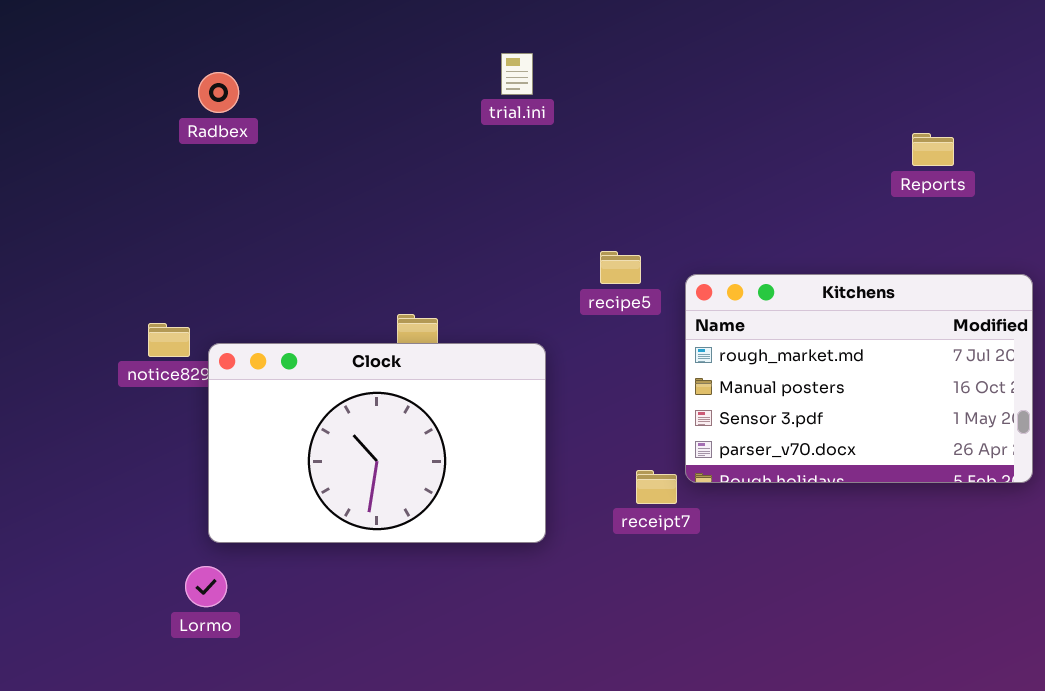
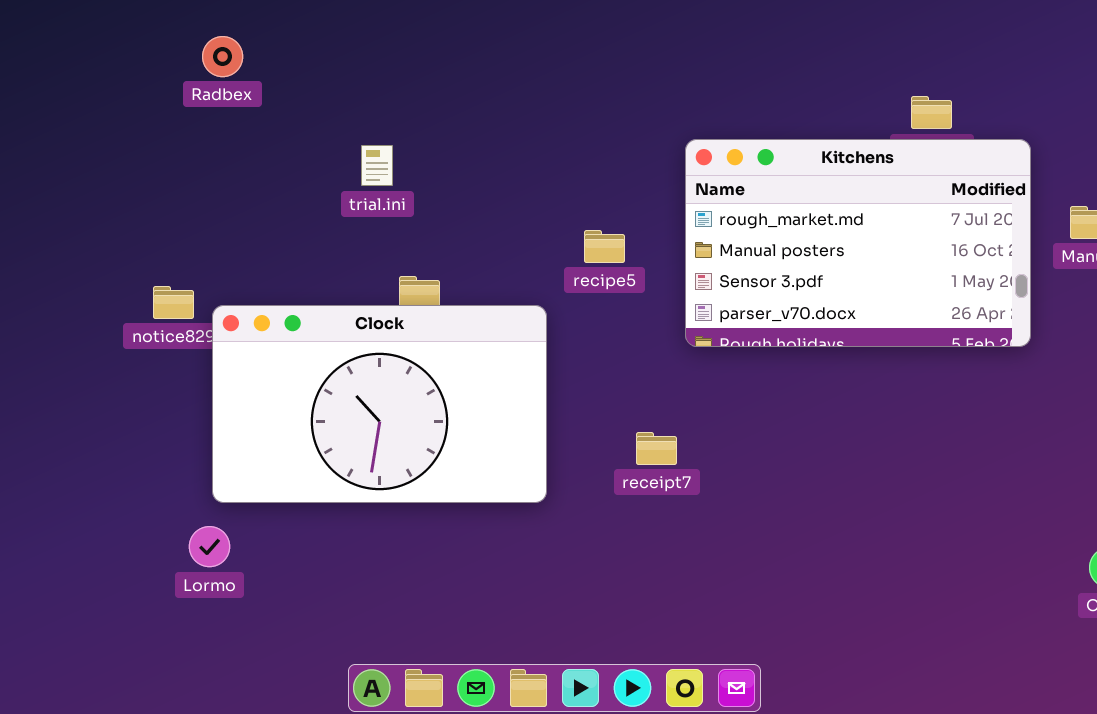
trial.ini: [501,53,533,95] -> [361,145,393,186], moved
recipe5: [600,251,641,284] -> [584,230,625,263], moved
Kitchens: [685,274,1033,483] -> [685,139,1031,347], moved

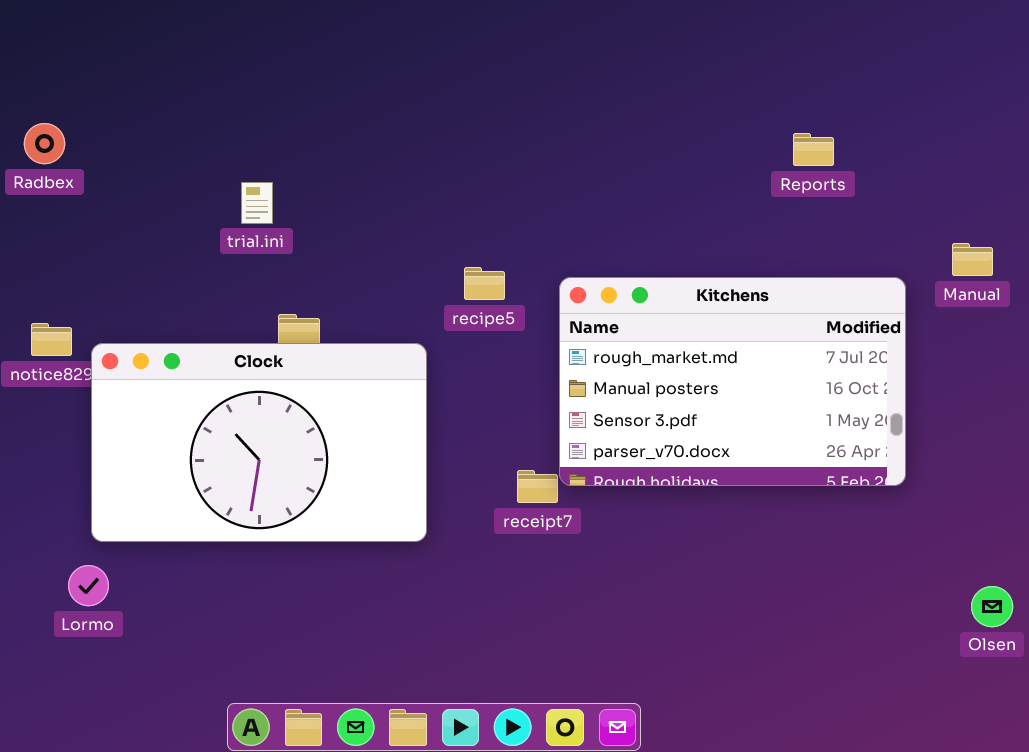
Radbex: [202,36,243,77] -> [24,123,65,164], moved
Kitchens: [685,139,1031,347] -> [559,277,906,486], moved

